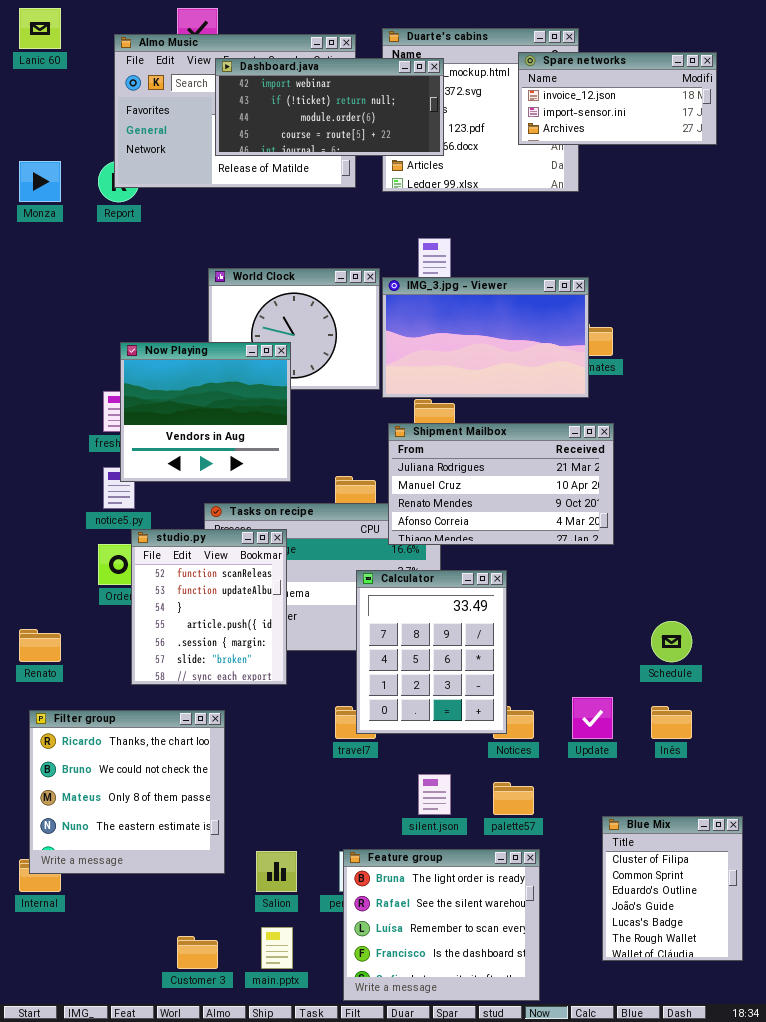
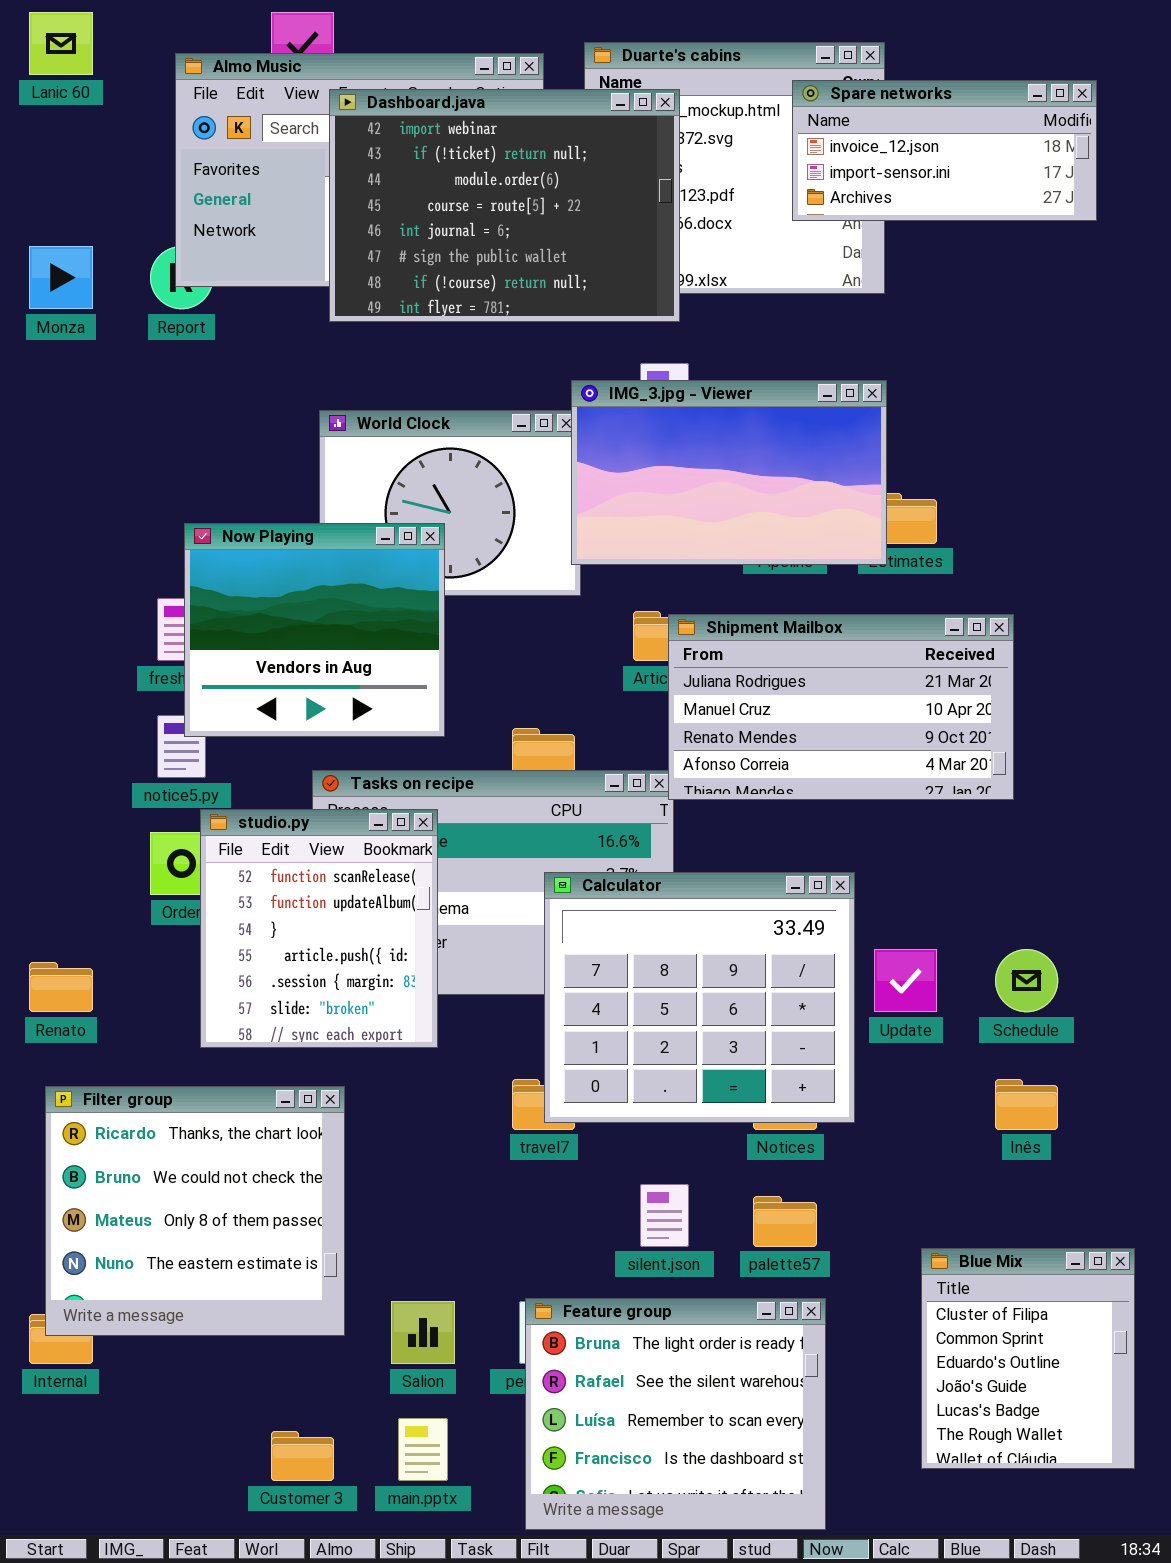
Dashboard.java: [215,58,444,156] -> [329,89,680,322], resized
IMG_3.jpg - Viewer: [382,277,589,398] -> [571,380,887,565], moved
Shipment Mailbox: [388,423,614,545] -> [668,614,1014,800], moved
Calculator: [356,570,507,734] -> [544,872,855,1123], resized
Update: [572,697,613,739] -> [874,949,937,1012], moved

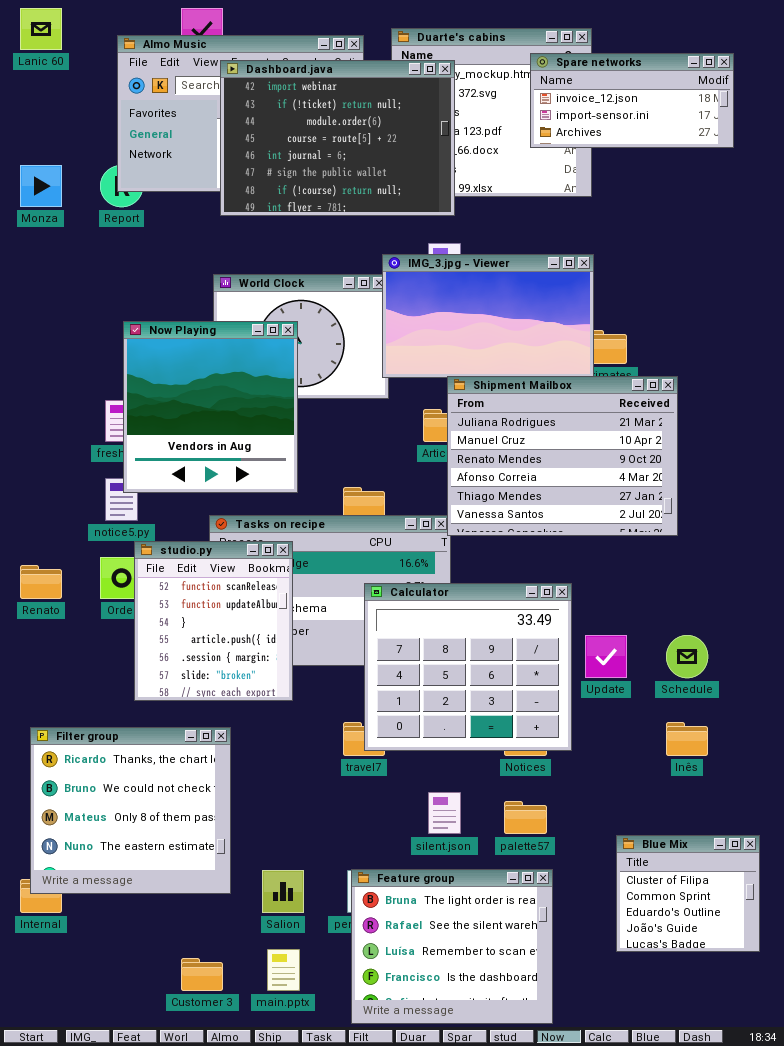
Now Playing: [184,523,445,737] -> [123,321,298,493], resized
Shipment Mailbox: [668,614,1014,800] -> [447,376,678,536], resized
Renato: [29,962,93,1012] -> [20,565,62,599], moved
Blue Mix: [921,1248,1135,1469] -> [616,835,760,952], resized

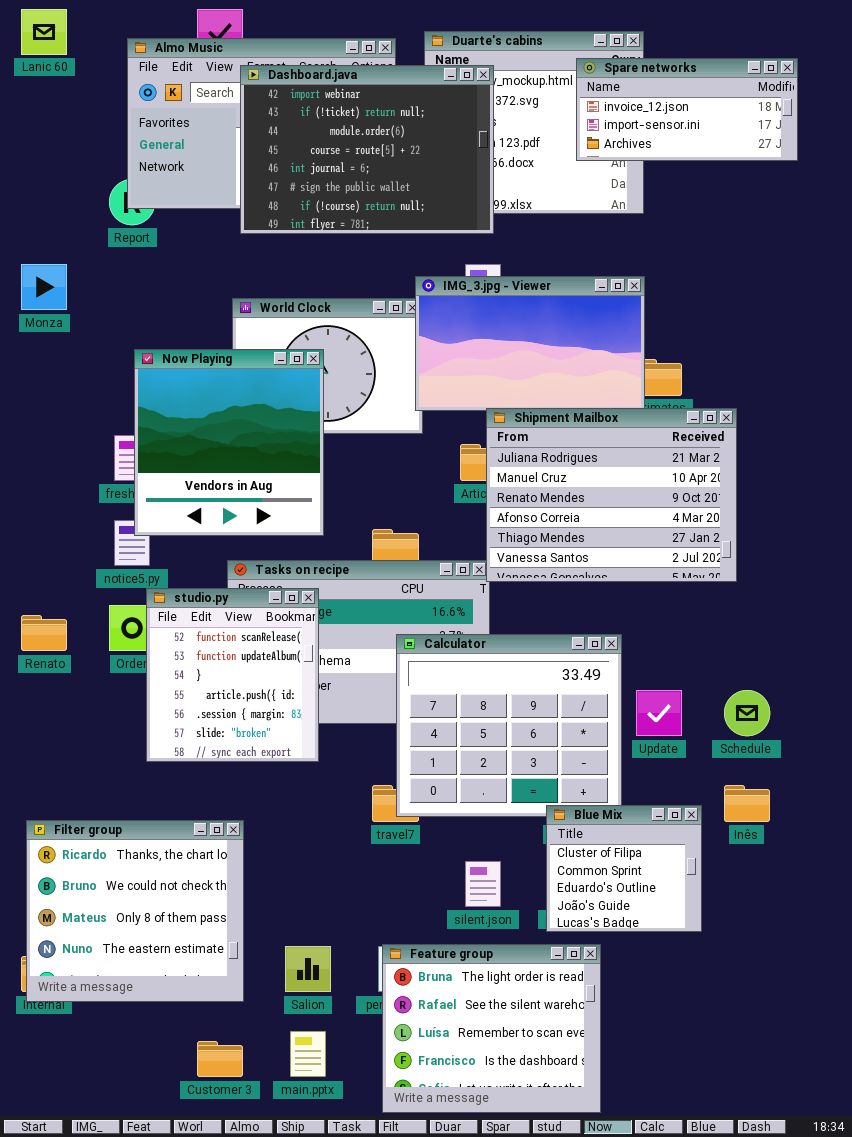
Monza: [20,165,62,207] -> [21,264,67,310], moved
Filter group: [30,727,231,894] -> [26,820,244,1002], moved
Blue Mix: [616,835,760,952] -> [546,805,702,932], moved

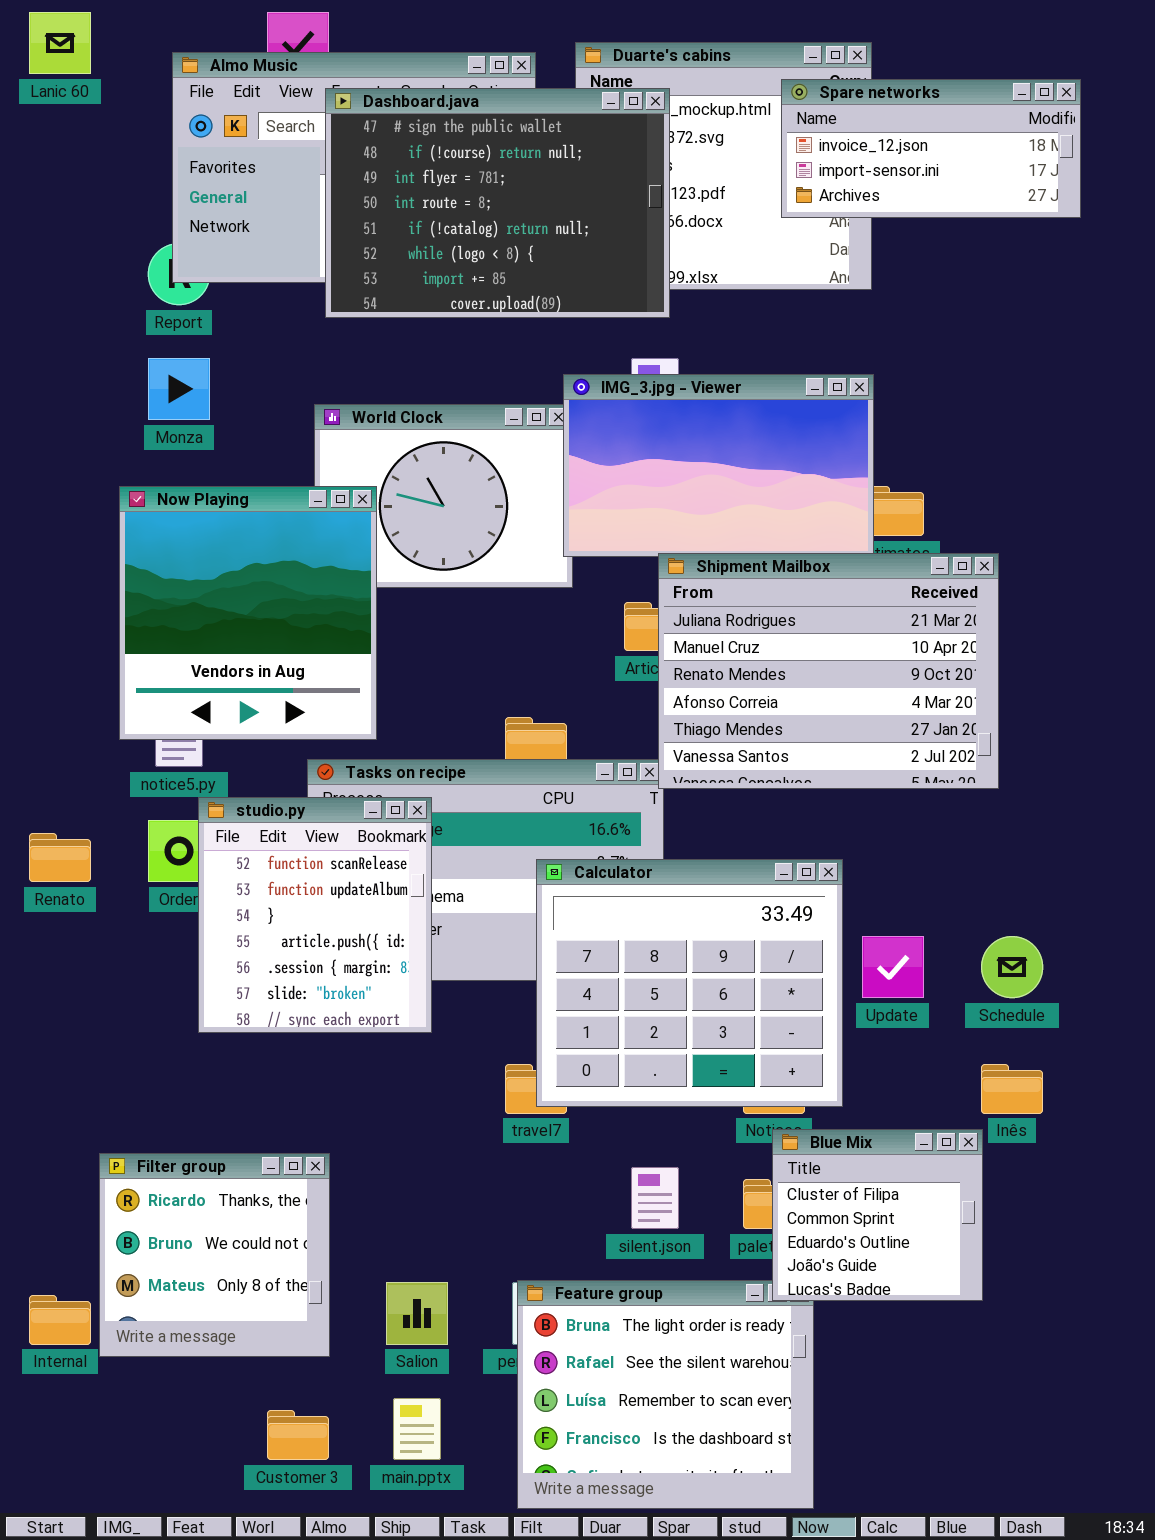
Dashboard.java: [240,65,494,234] -> [325,88,670,318], scrolled down 5 rows
Monza: [21,264,67,310] -> [148,358,210,420], moved
Now Playing: [134,349,324,536] -> [119,486,377,740], moved
Blue Mix: [546,805,702,932] -> [772,1129,983,1301], moved
Filter group: [26,820,244,1002] -> [99,1153,330,1357], resized

